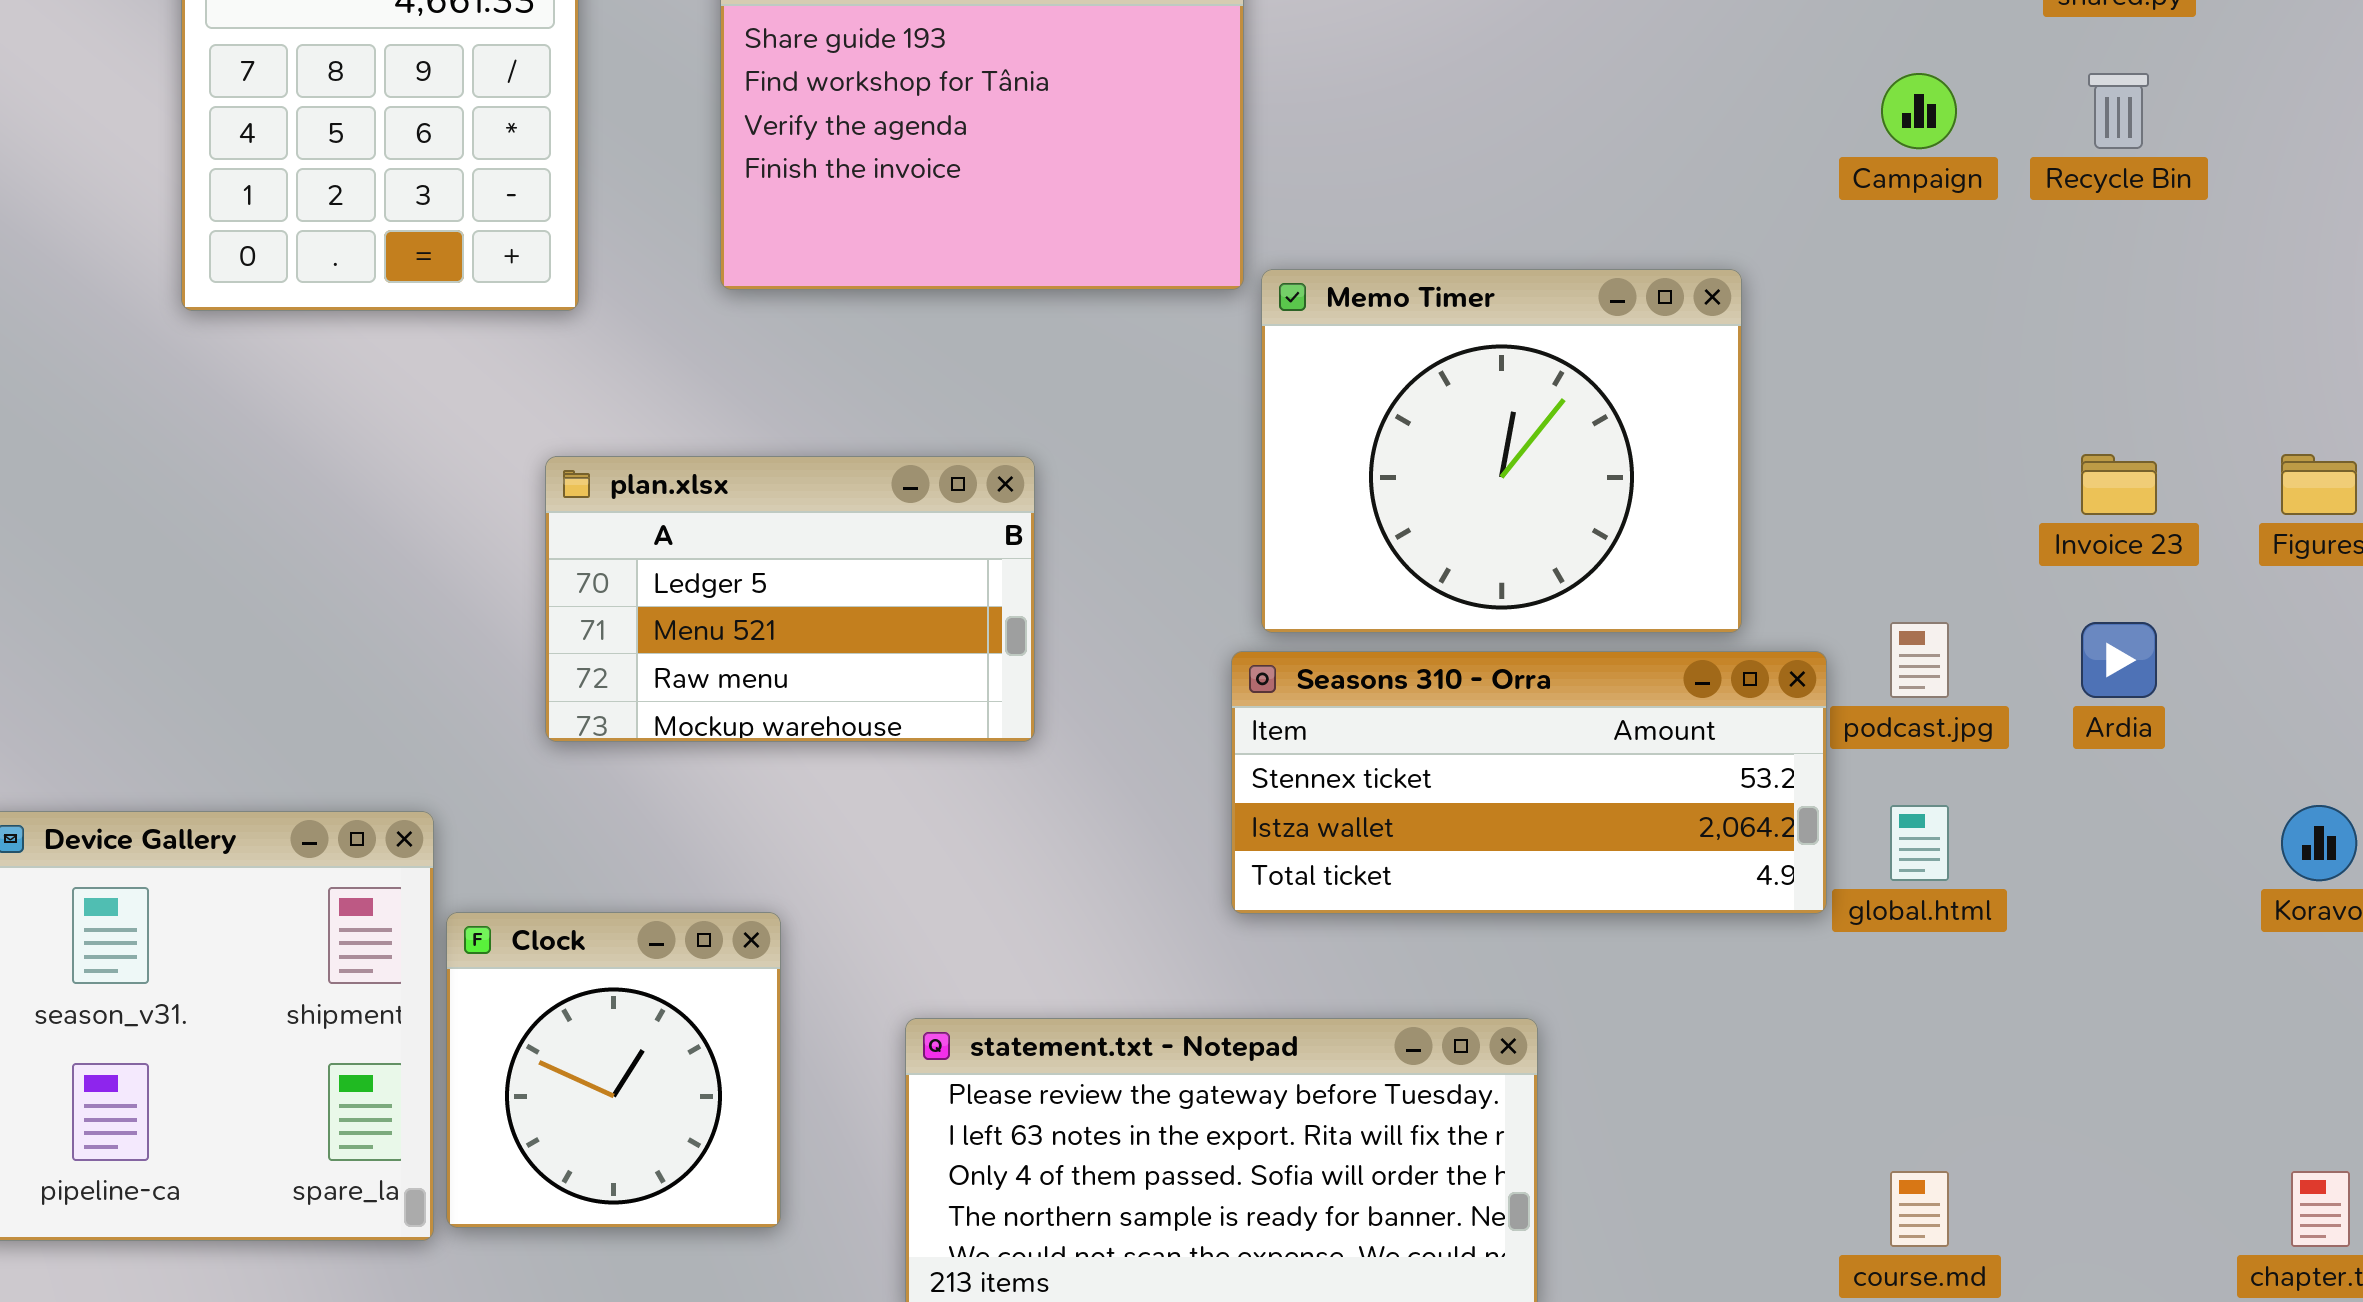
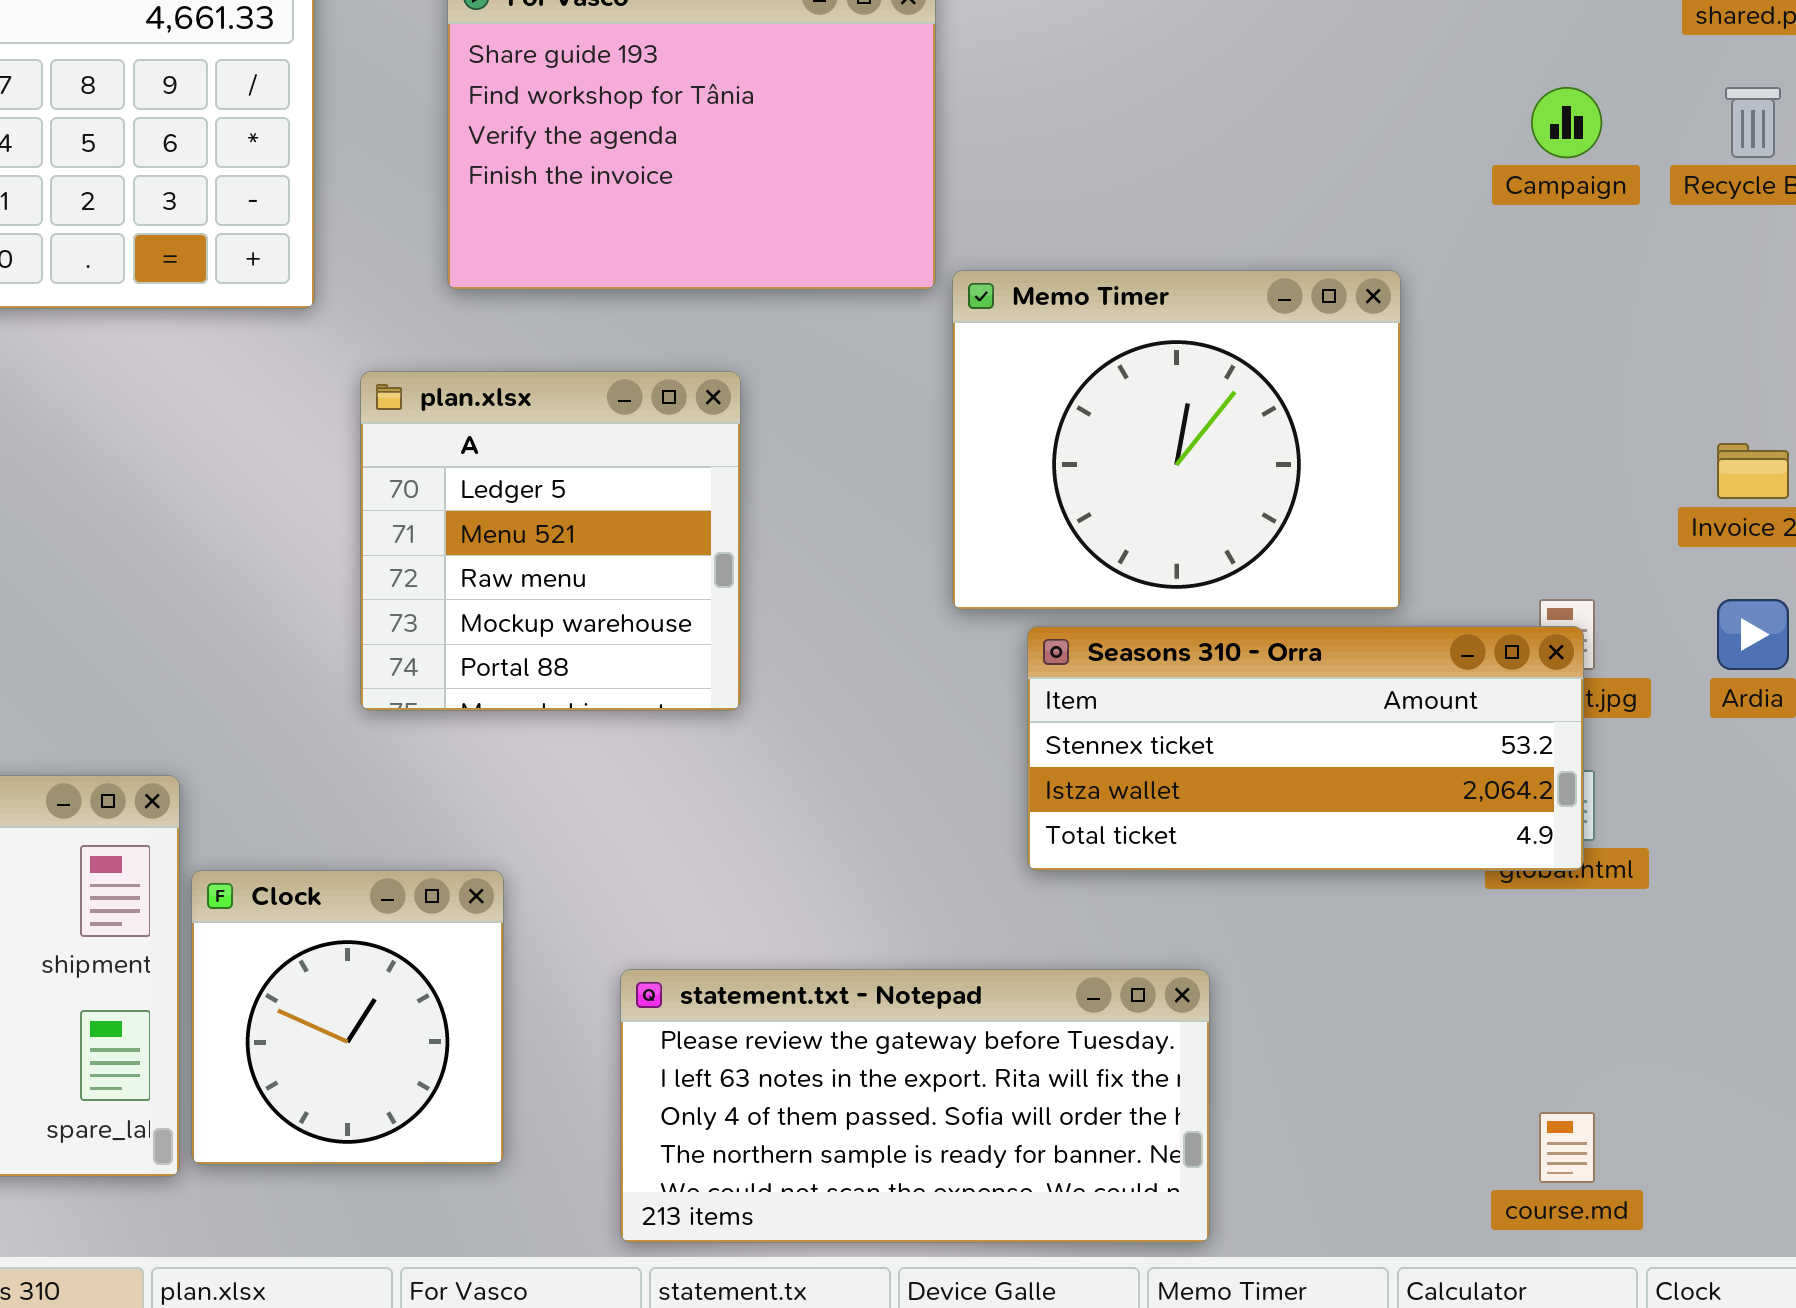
plan.xlsx: [545,456,1035,742] -> [360,371,741,711], resized
Seasons 310 - Orra: [1231,651,1827,914] -> [1027,626,1584,871], moved

